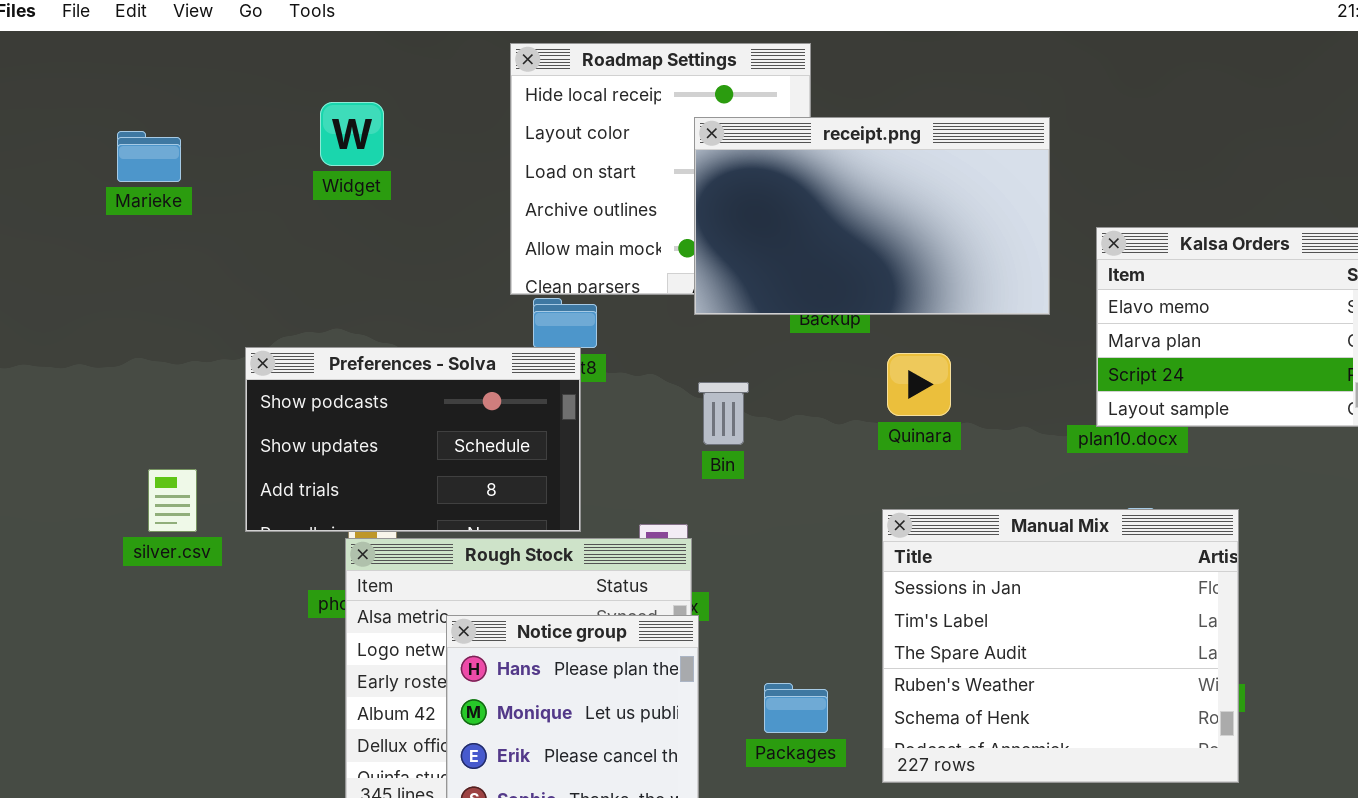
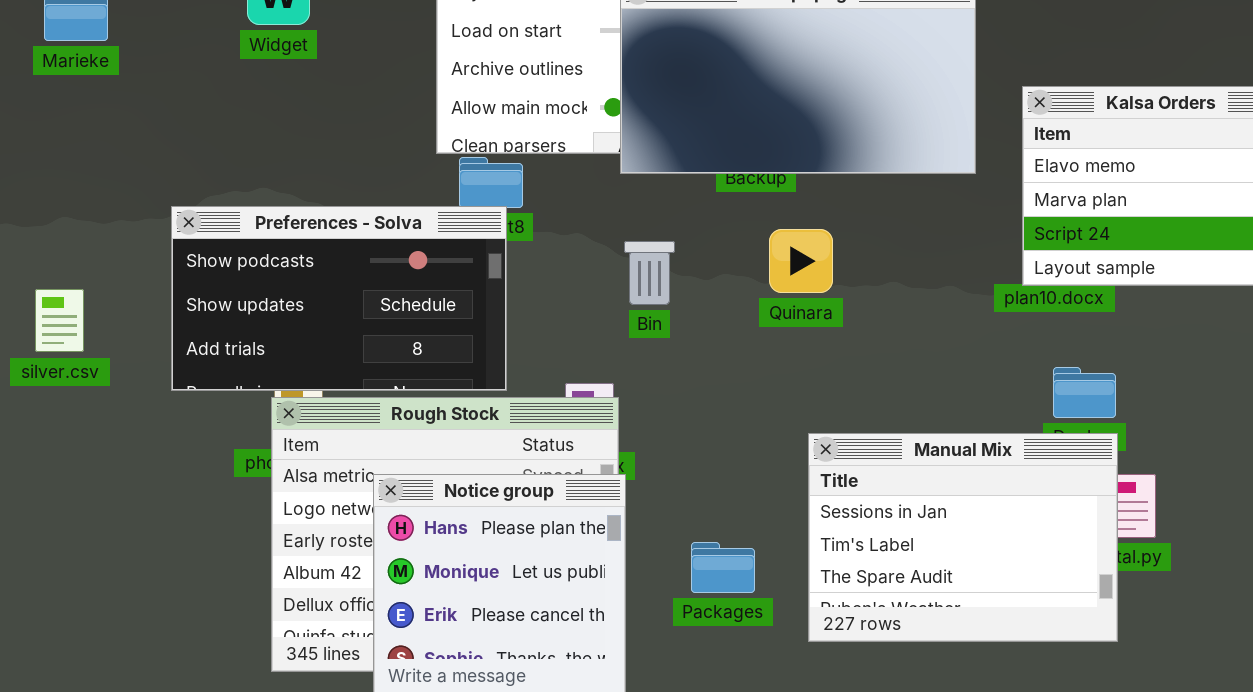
Quinara: [887,353,951,416] -> [769,229,833,293], moved
silver.csv: [148,469,197,532] -> [35,289,84,352], moved
Manual Mix: [882,509,1239,783] -> [808,433,1118,642], resized

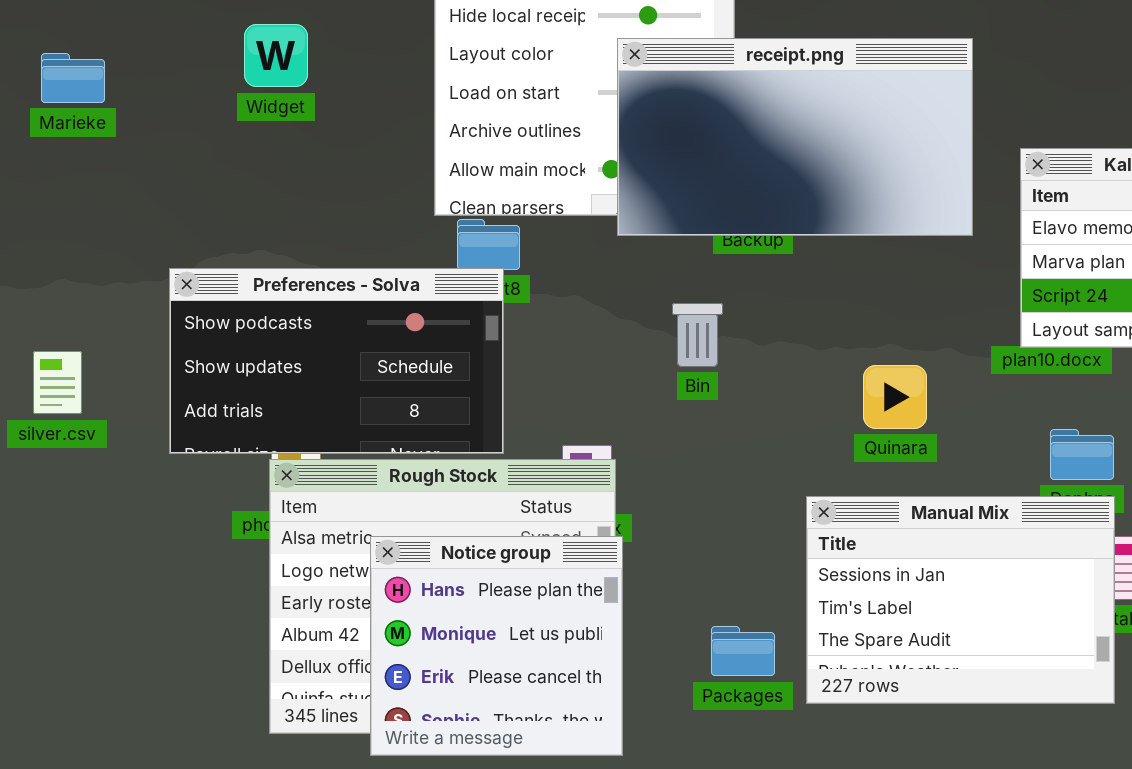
Quinara: [769,229,833,293] -> [863,365,927,429], moved
Bin: [624,241,675,305] -> [672,303,723,367], moved
Packages: [691,542,755,593] -> [711,626,775,676], moved

